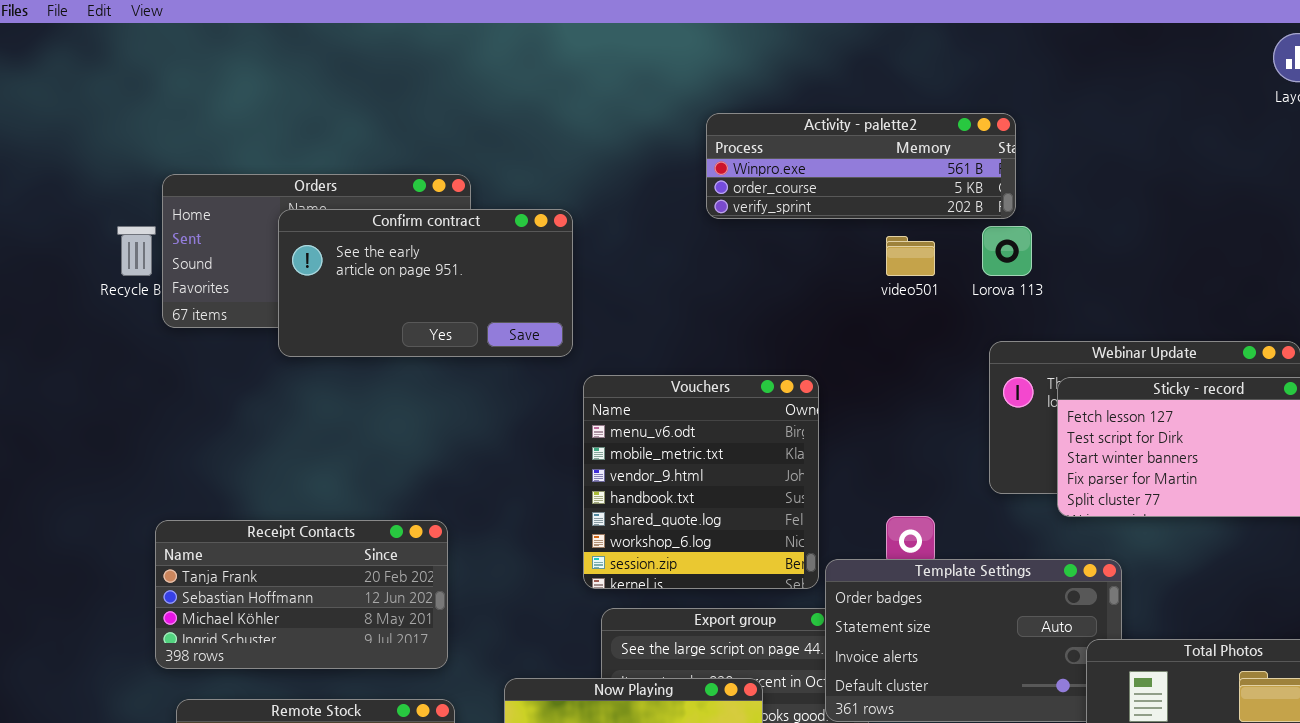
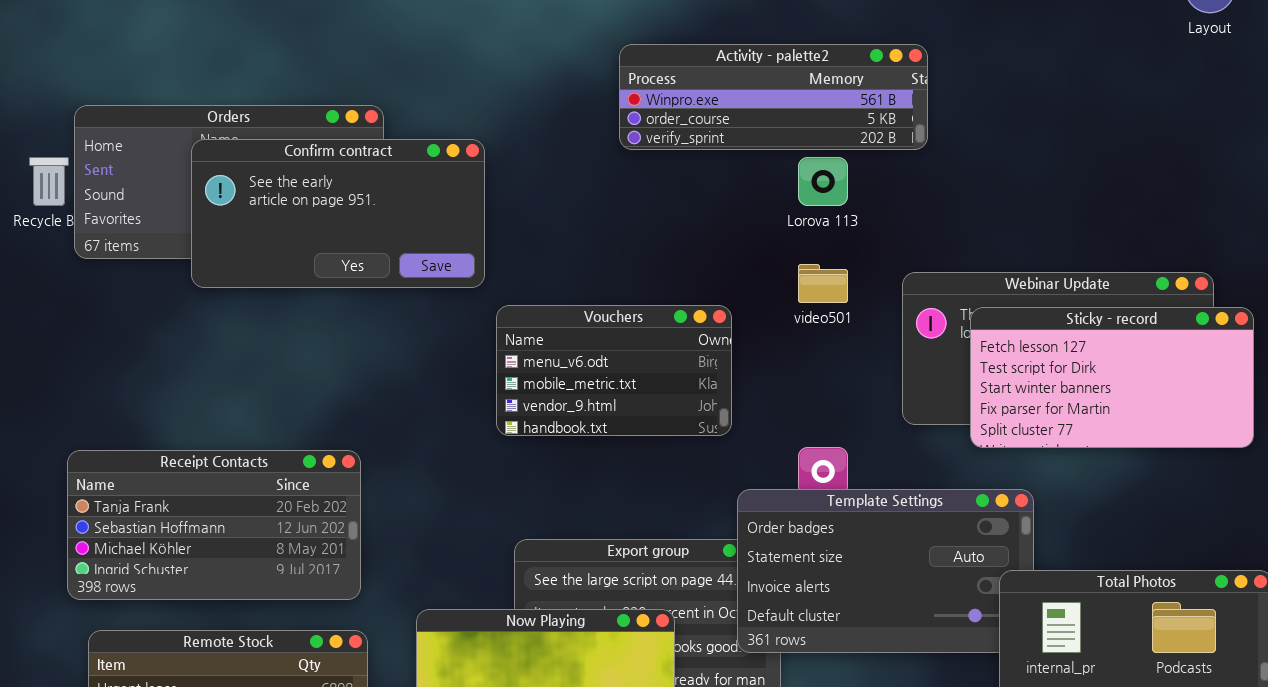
Lorova 113: [982,226,1032,276] -> [798,157,848,206], moved
video501: [886,236,935,276] -> [798,264,848,303], moved
Vouchers: [583,375,819,589] -> [496,305,732,436], resized

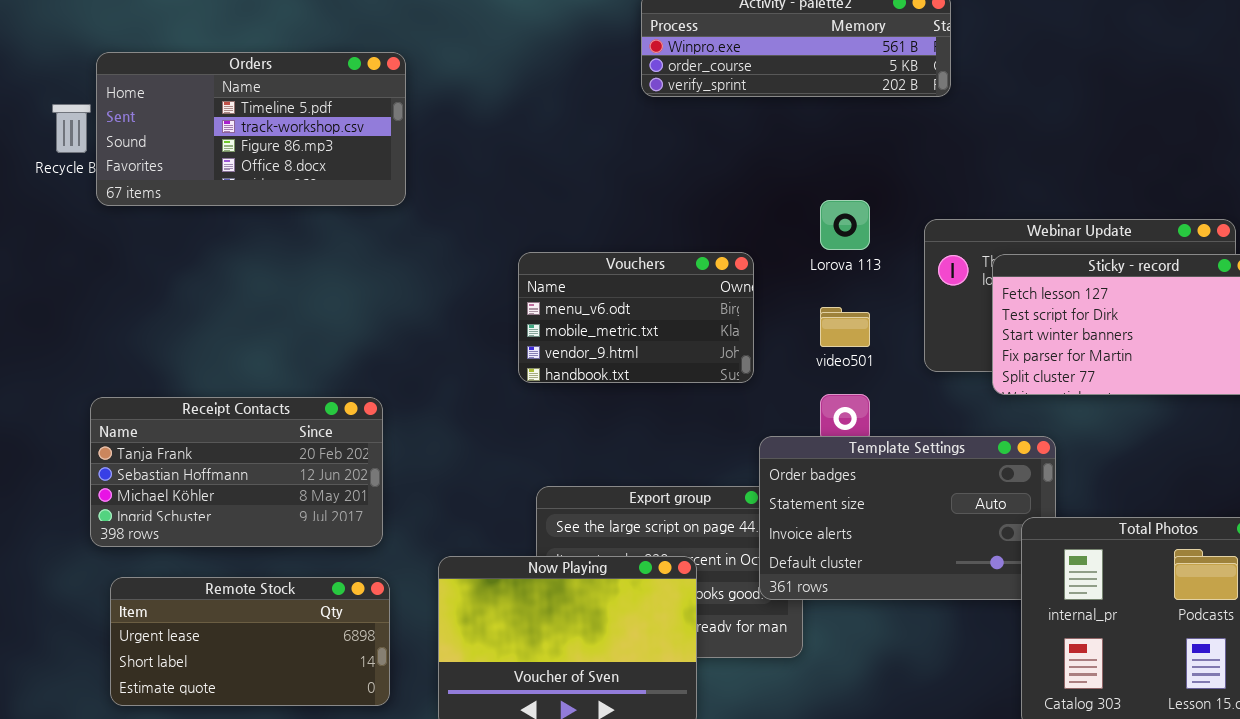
Confirm contract: [191,139,485,288] -> none, closed
Lorova 113: [798,157,848,206] -> [820,200,870,250], moved
video501: [798,264,848,303] -> [820,307,870,347], moved

